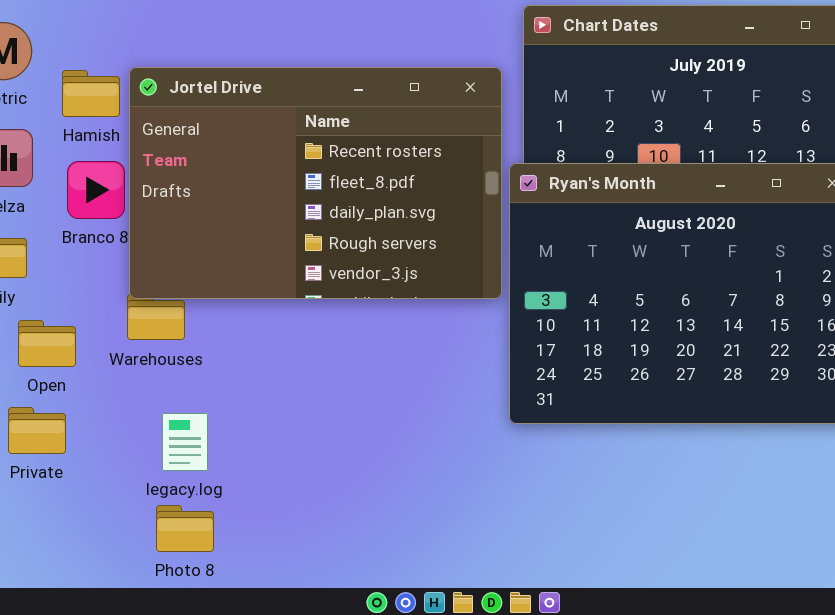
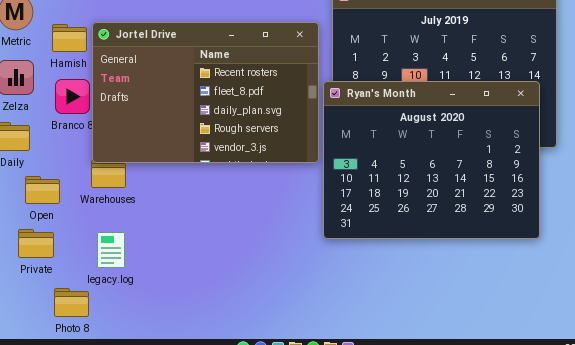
legacy.log: [162,413,208,471] -> [97,232,125,268], moved
Photo 8: [156,505,214,552] -> [54,288,89,317], moved

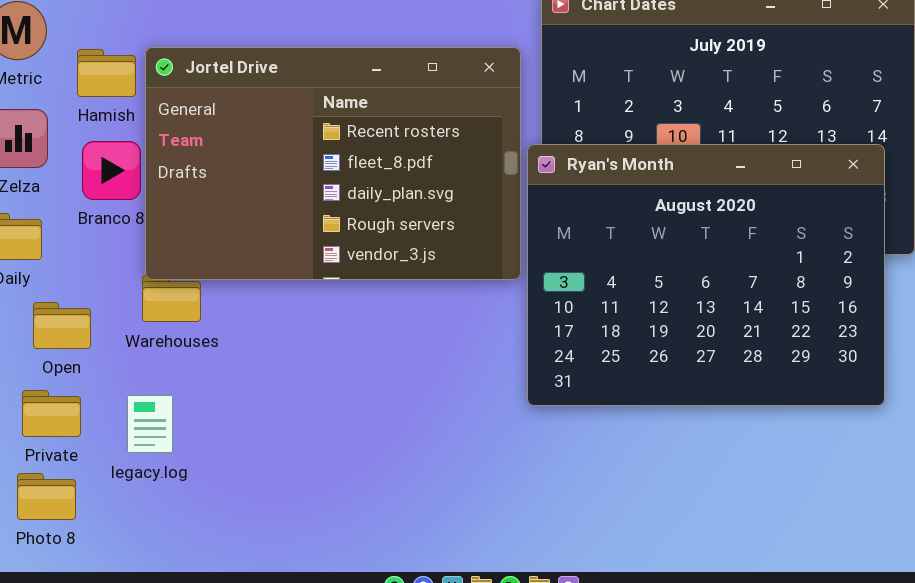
legacy.log: [97,232,125,268] -> [127,395,173,453], moved
Photo 8: [54,288,89,317] -> [17,473,76,520], moved

